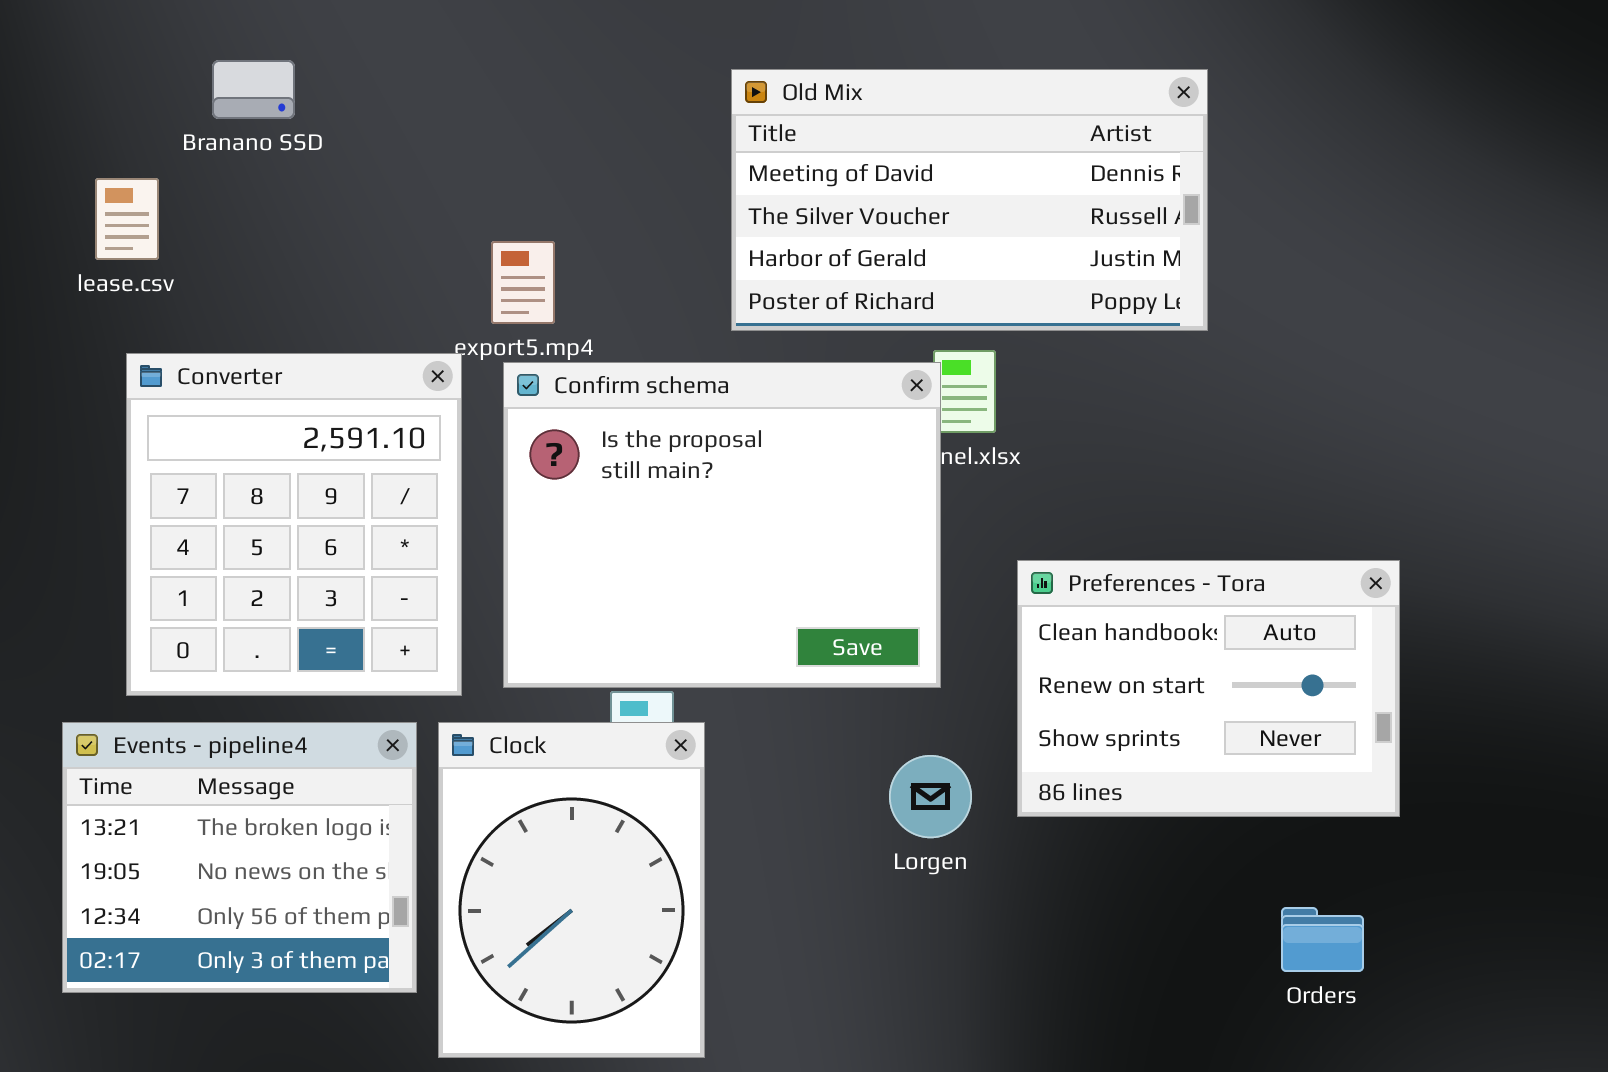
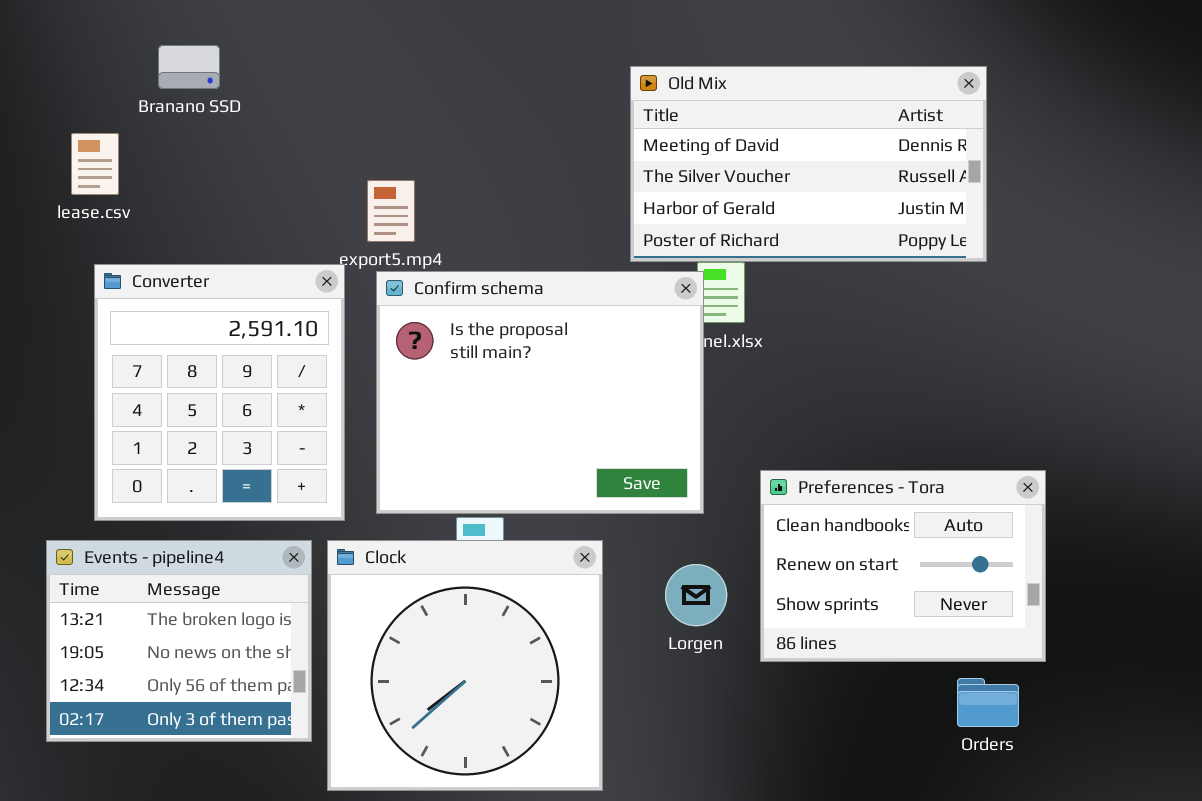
Old Mix: [731,69,1208,331] -> [630,66,987,262], moved
Preferences - Tora: [1017,560,1400,817] -> [760,470,1046,662], moved
Clock: [438,722,705,1058] -> [327,540,603,791], resized

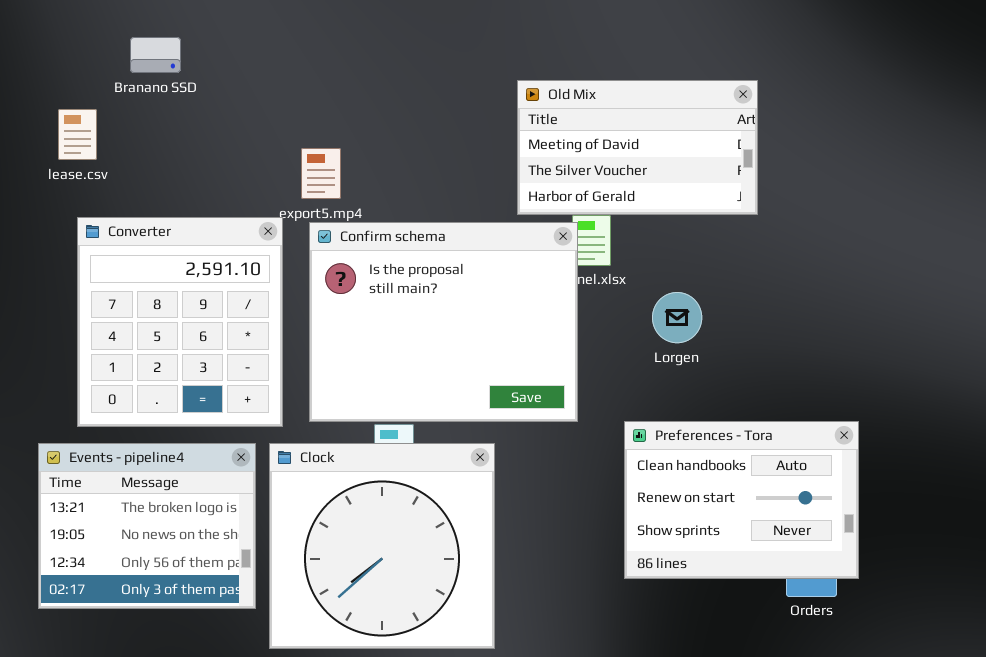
Old Mix: [630,66,987,262] -> [517,80,758,215], resized
Preferences - Tora: [760,470,1046,662] -> [624,421,859,579], moved
Lorgen: [665,564,727,626] -> [652,292,702,343], moved

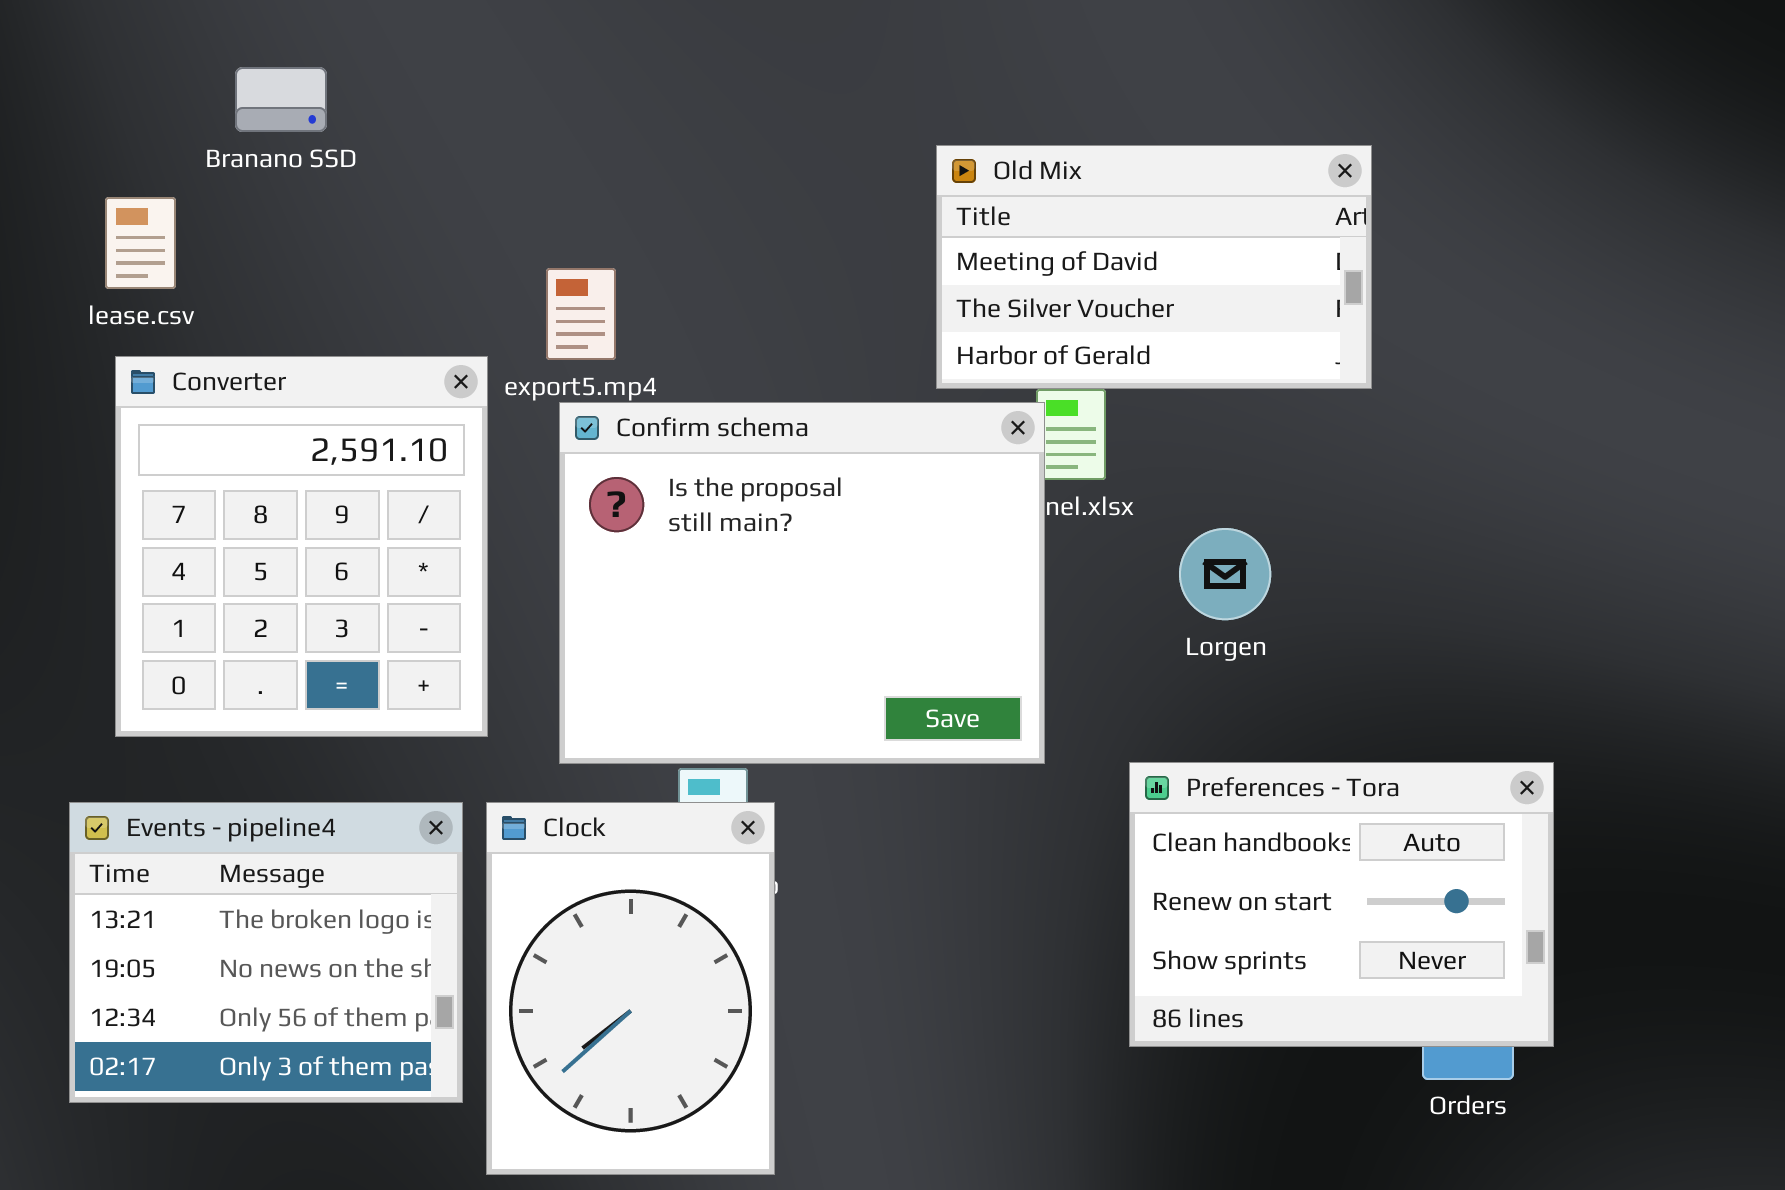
Converter: [77,217,283,427] -> [115,356,488,737], moved
Clock: [269,443,495,649] -> [486,802,775,1175], resized

